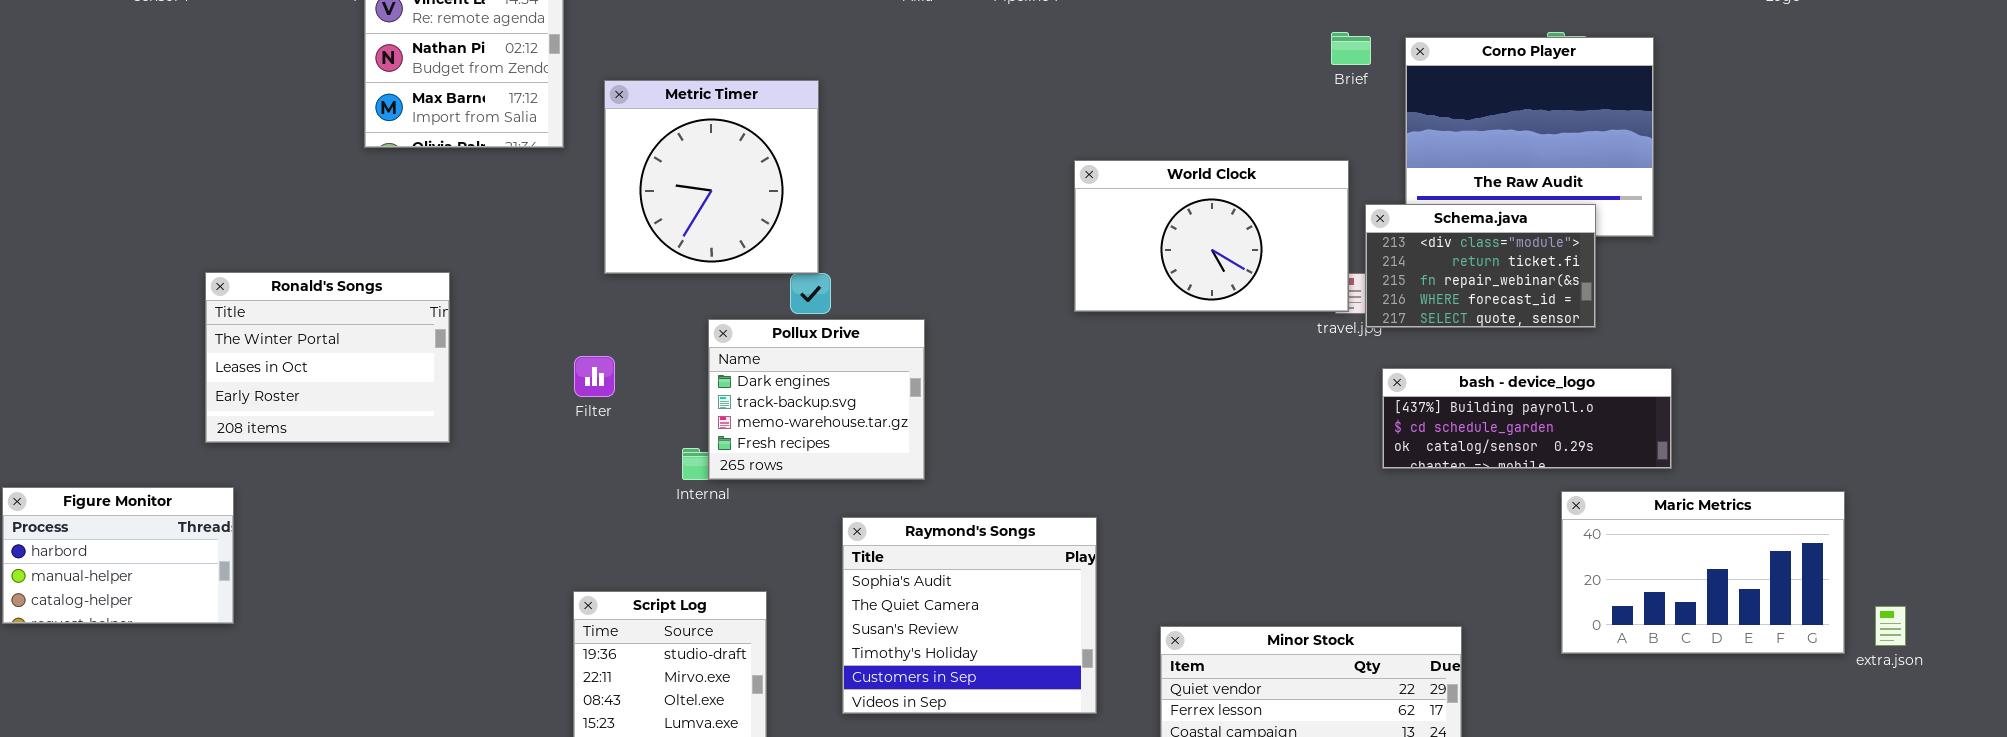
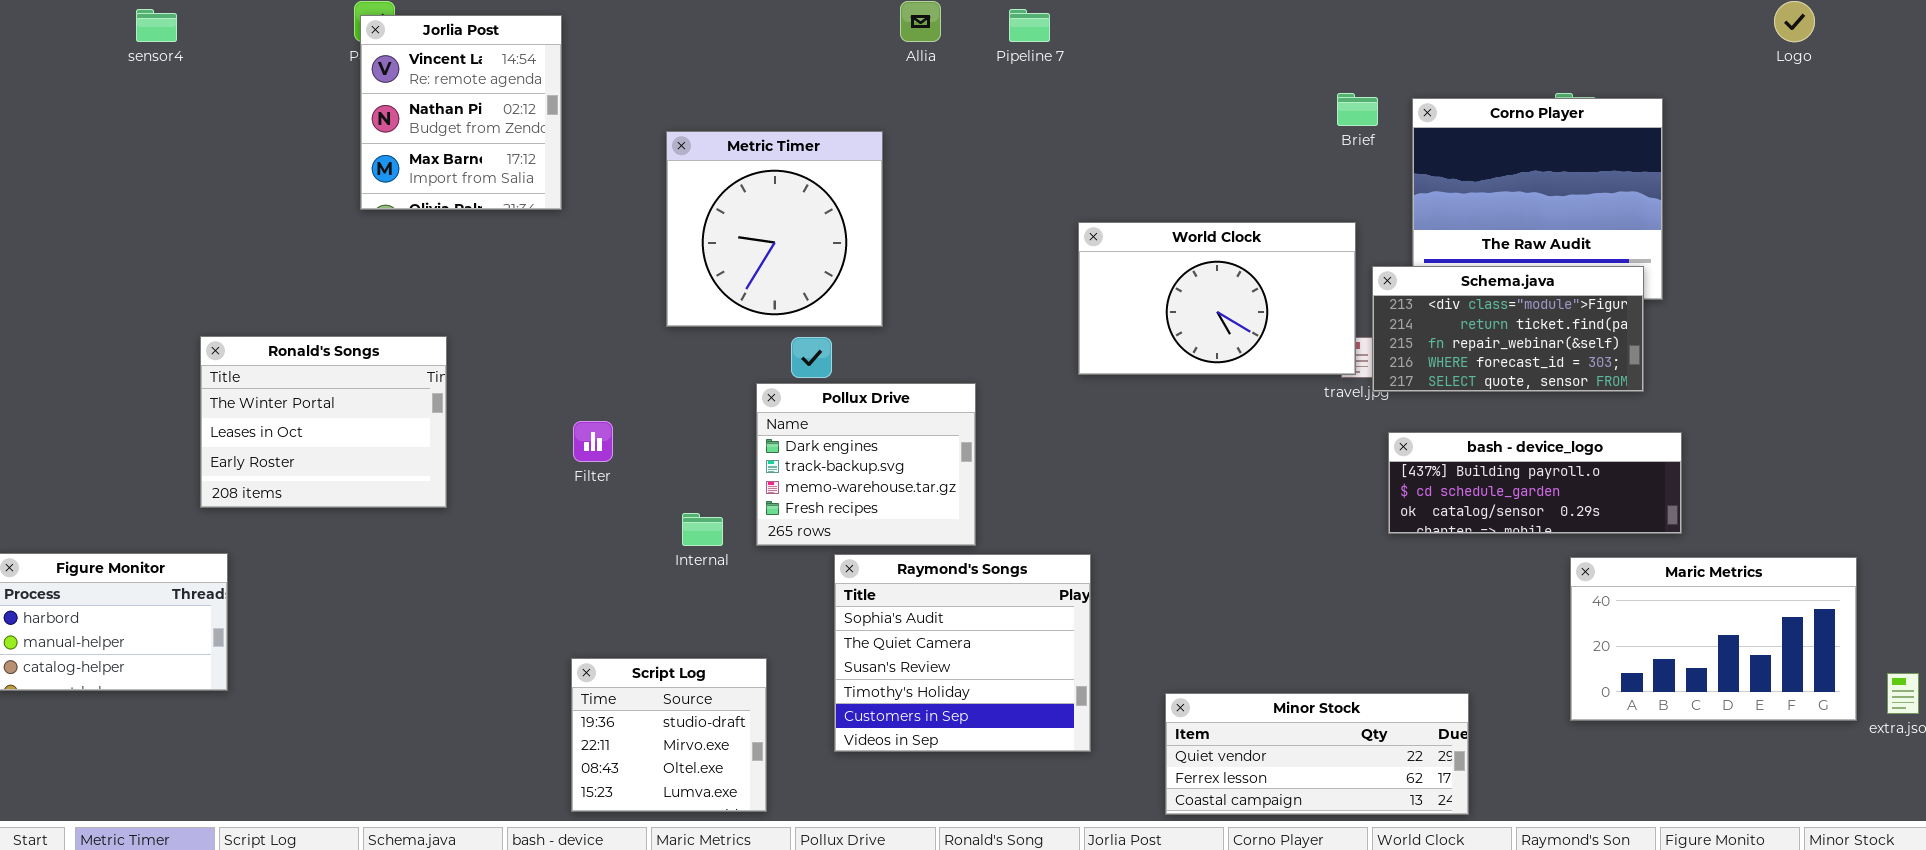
Metric Timer: [604,80,819,274] -> [666,131,883,327], moved
Schema.java: [1365,204,1596,328] -> [1372,266,1644,392], resized
Pollux Drive: [708,319,925,480] -> [756,383,976,546], moved
Raymond's Songs: [842,517,1097,714] -> [834,554,1091,752], moved

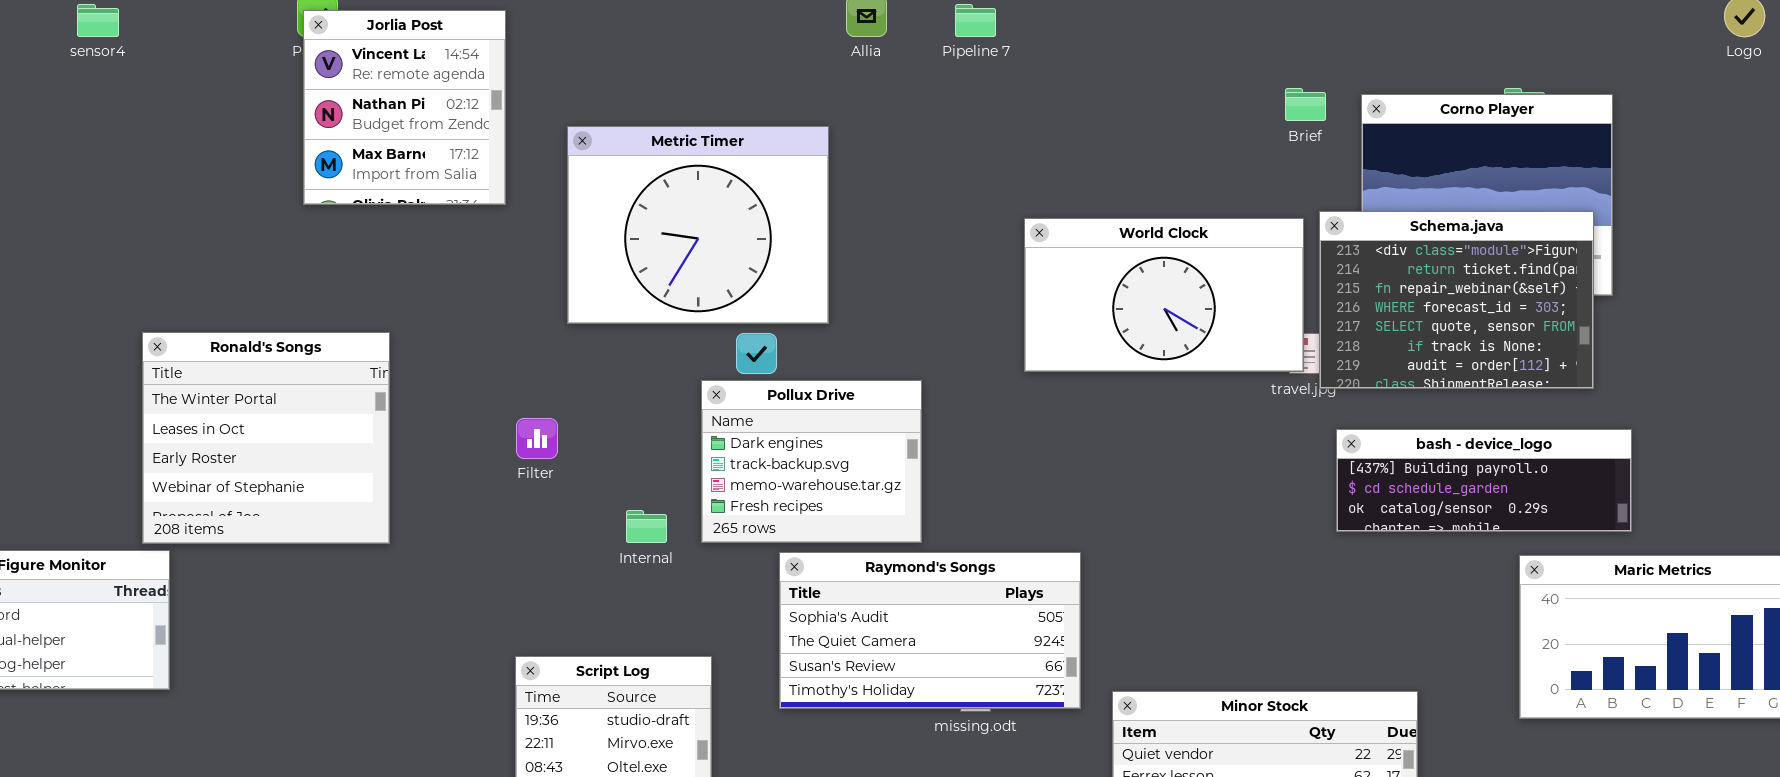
Metric Timer: [666,131,883,327] -> [567,126,829,324], resized
Schema.java: [1372,266,1644,392] -> [1319,211,1594,389], resized
Ronald's Songs: [200,336,447,508] -> [142,332,390,544], resized
Raymond's Songs: [834,554,1091,752] -> [779,552,1081,709], resized

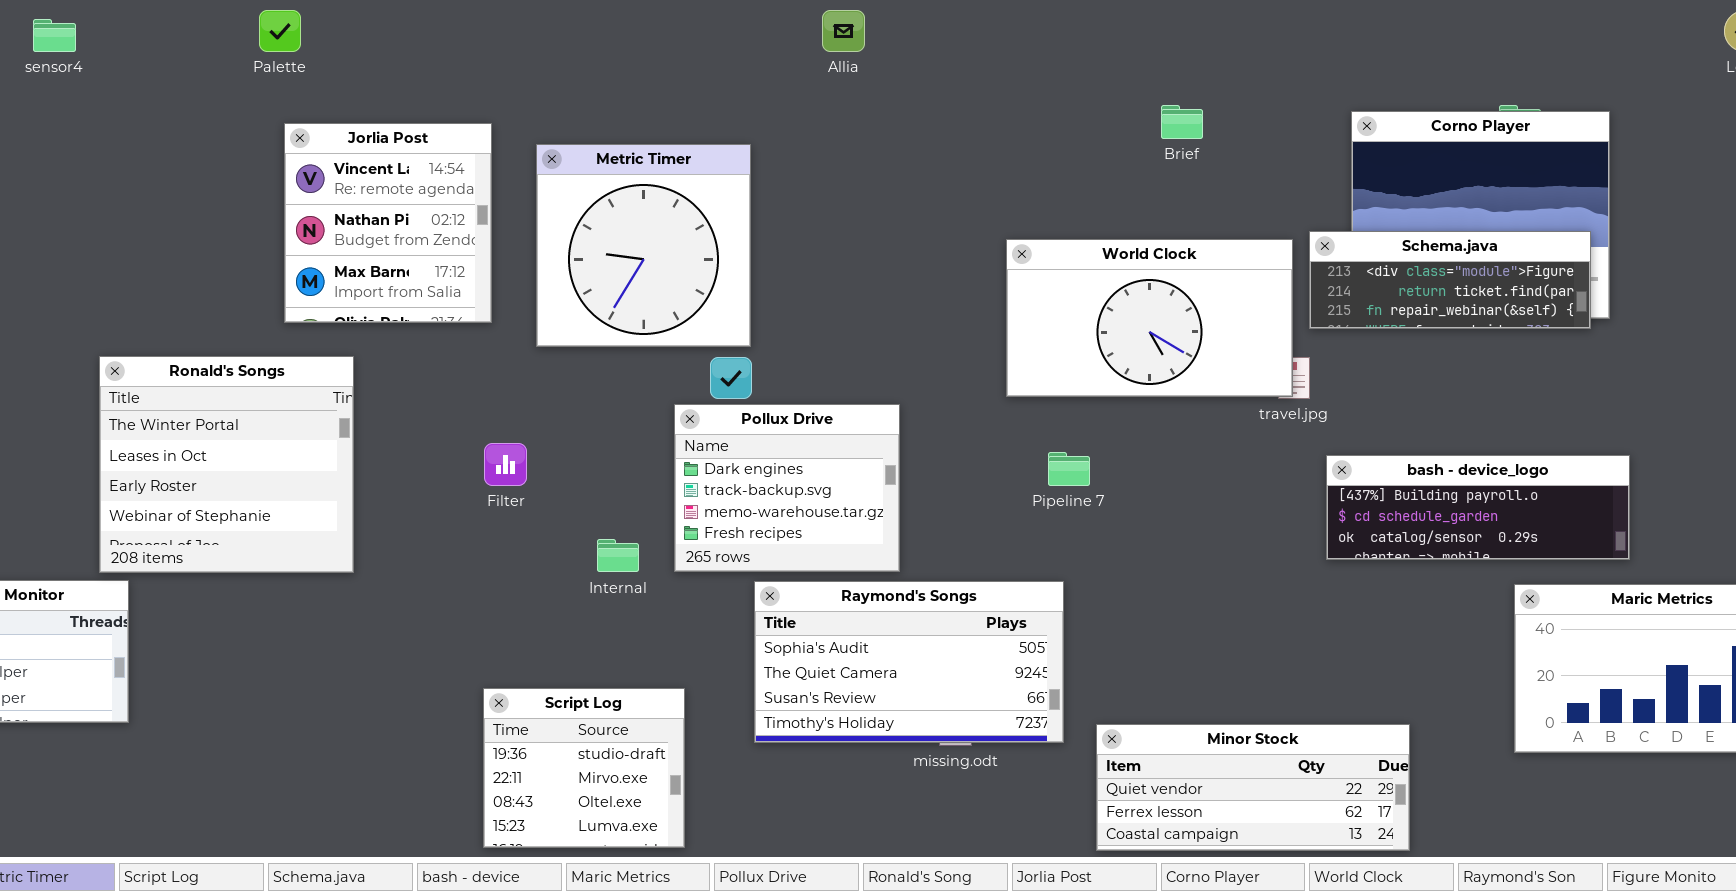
Pipeline 7: [955,4,996,37] -> [1048,452,1090,486], moved
Jorlia Post: [303,10,506,205] -> [284,123,492,323], moved
Brief: [1285,88,1326,121] -> [1161,105,1203,139], moved
Metric Timer: [567,126,829,324] -> [536,144,751,347], resized
Schema.java: [1319,211,1594,389] -> [1309,231,1591,329], resized

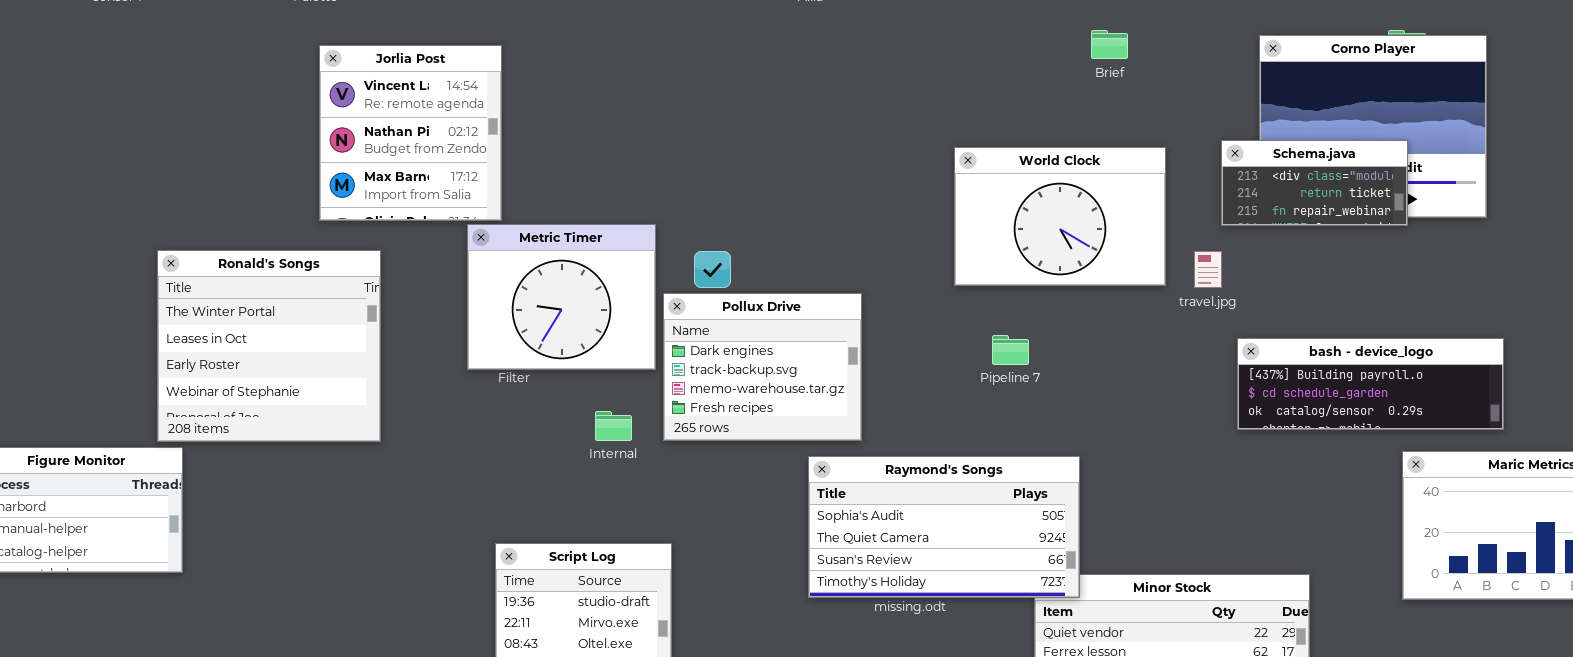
Metric Timer: [536,144,751,347] -> [467,224,656,370], moved, resized
Schema.java: [1309,231,1591,329] -> [1221,140,1408,226], resized
World Clock: [1006,239,1293,397] -> [954,147,1166,286], resized
Raymond's Songs: [754,581,1064,743] -> [808,456,1080,598], moved

